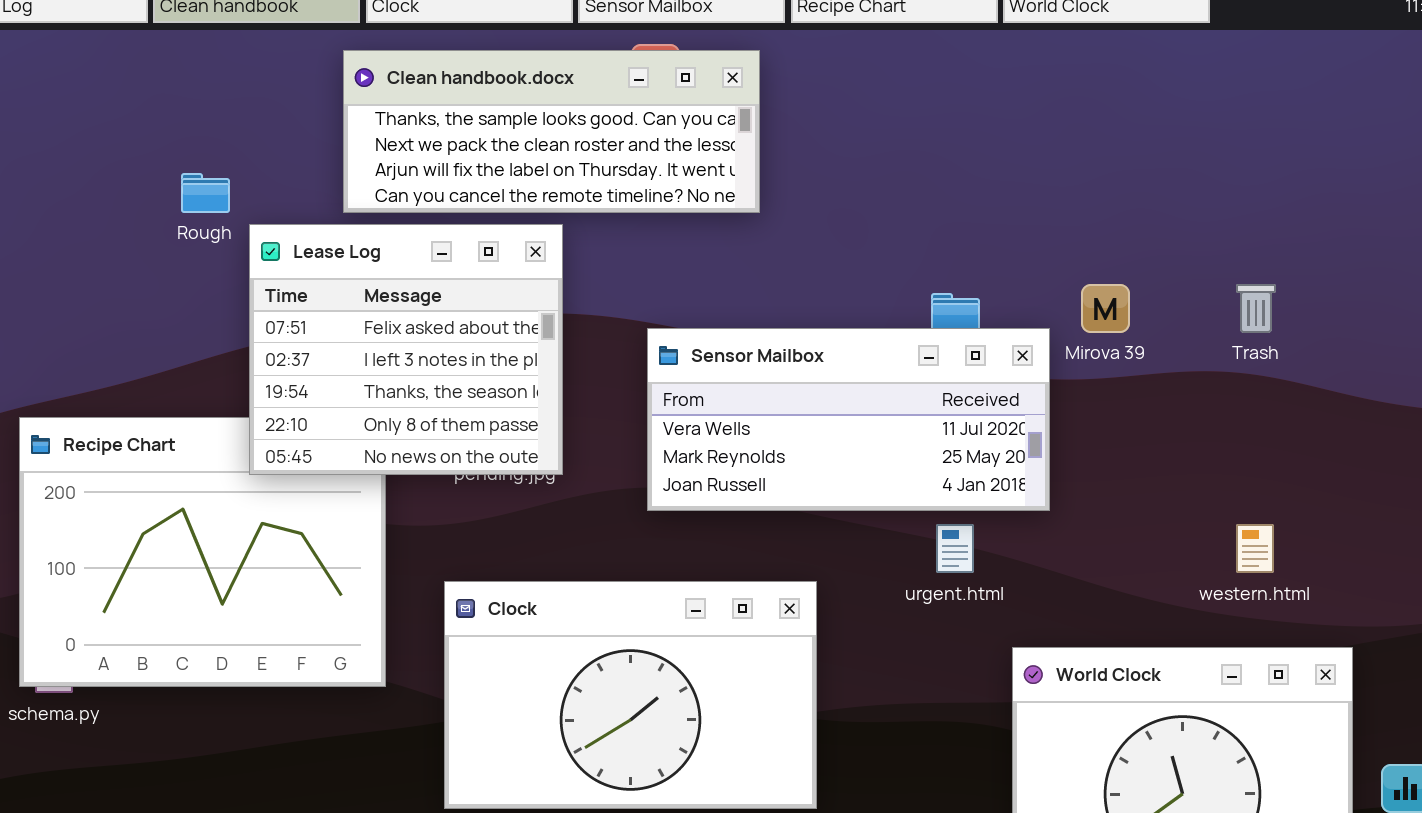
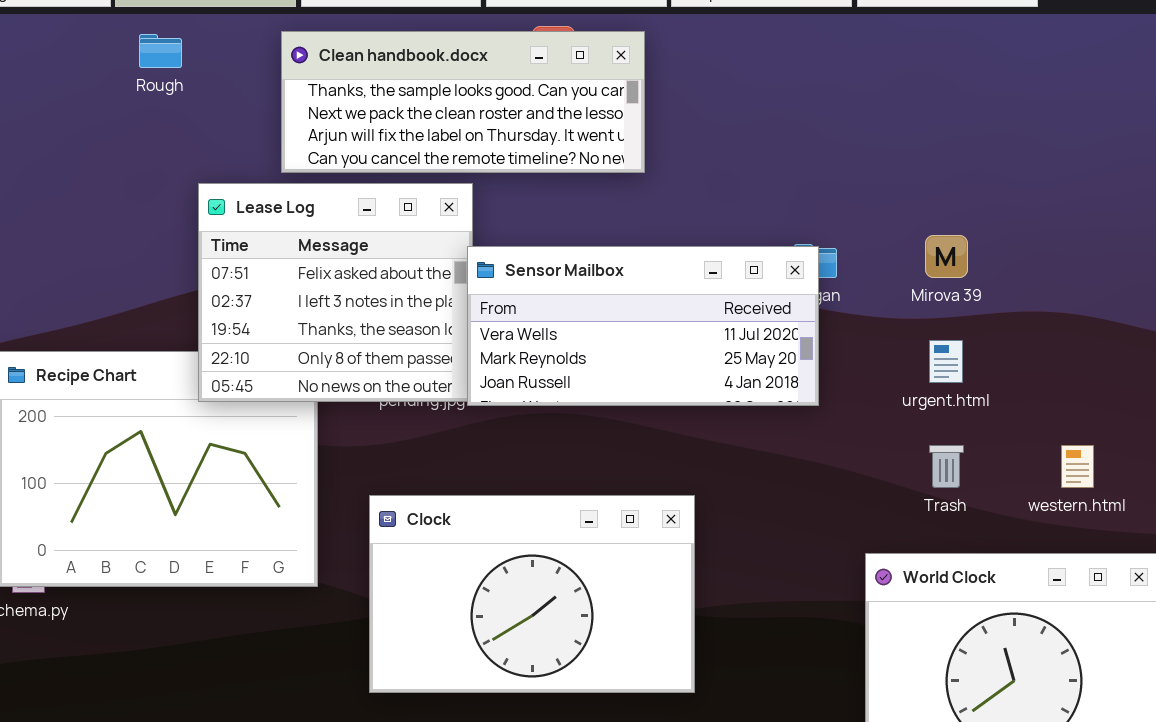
Rough: [181,173,230,213] -> [139,34,182,68], moved
Trash: [1236,284,1276,333] -> [929,445,964,488], moved
Sensor Mailbox: [647,328,1050,511] -> [467,246,819,406], moved
urgent.html: [936,524,974,573] -> [929,340,963,383], moved

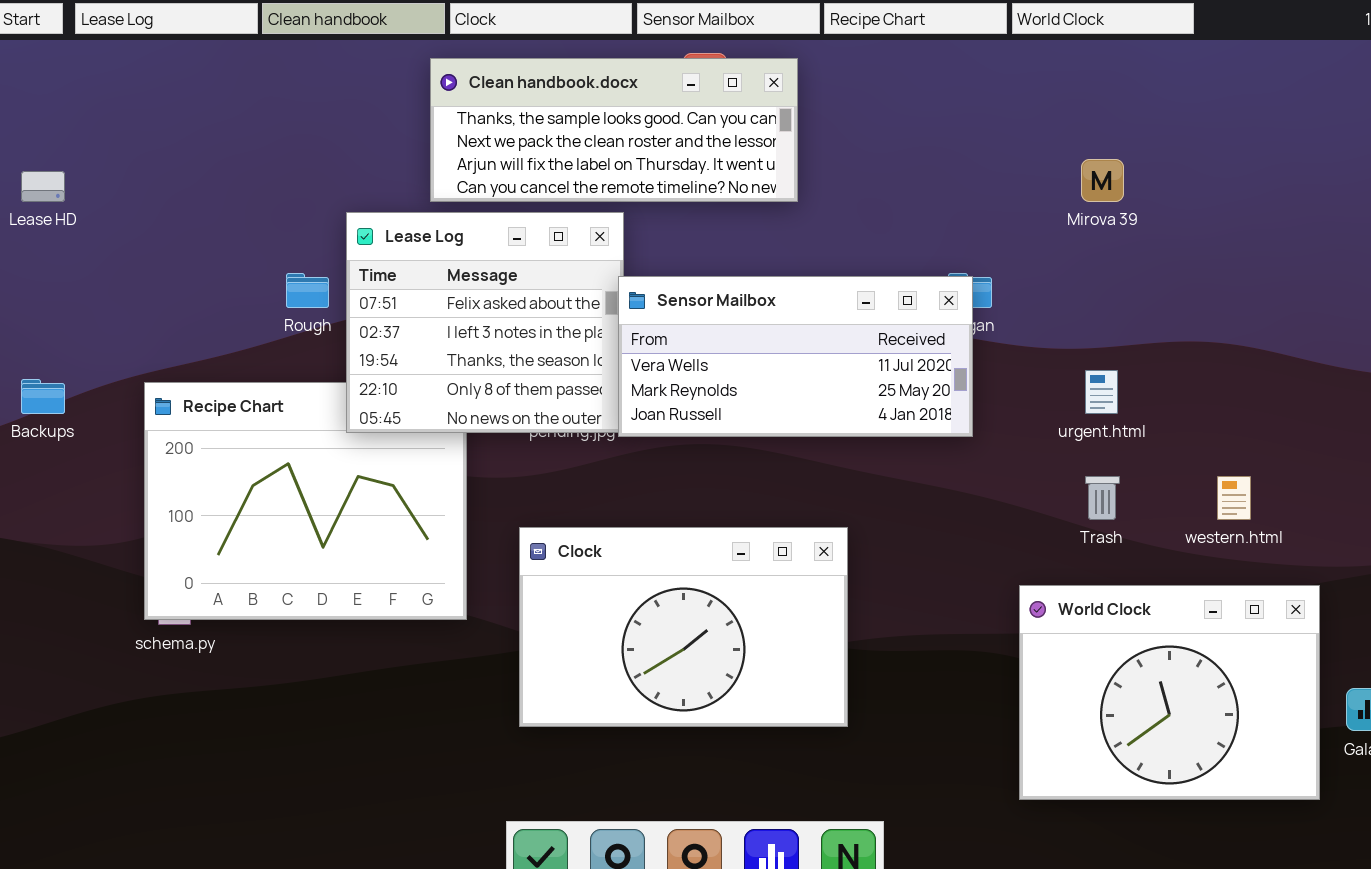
Rough: [139,34,182,68] -> [286,273,329,308], moved
Mirova 39: [925,235,968,278] -> [1081,159,1124,202], moved

